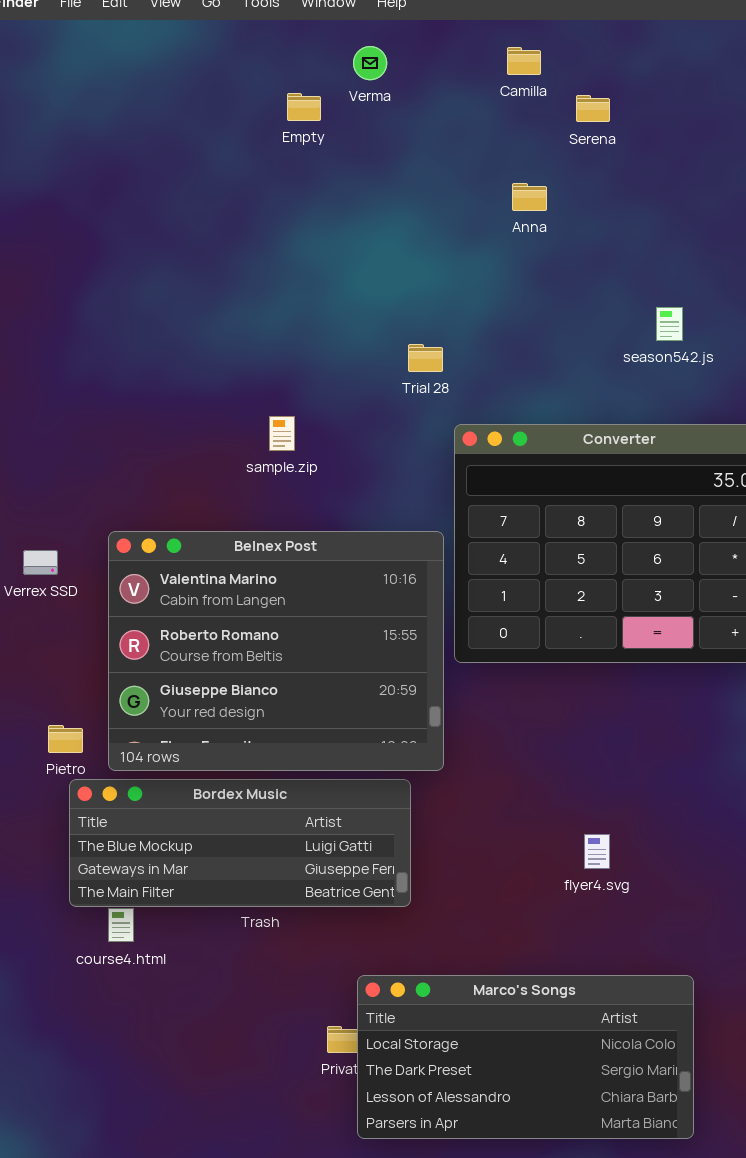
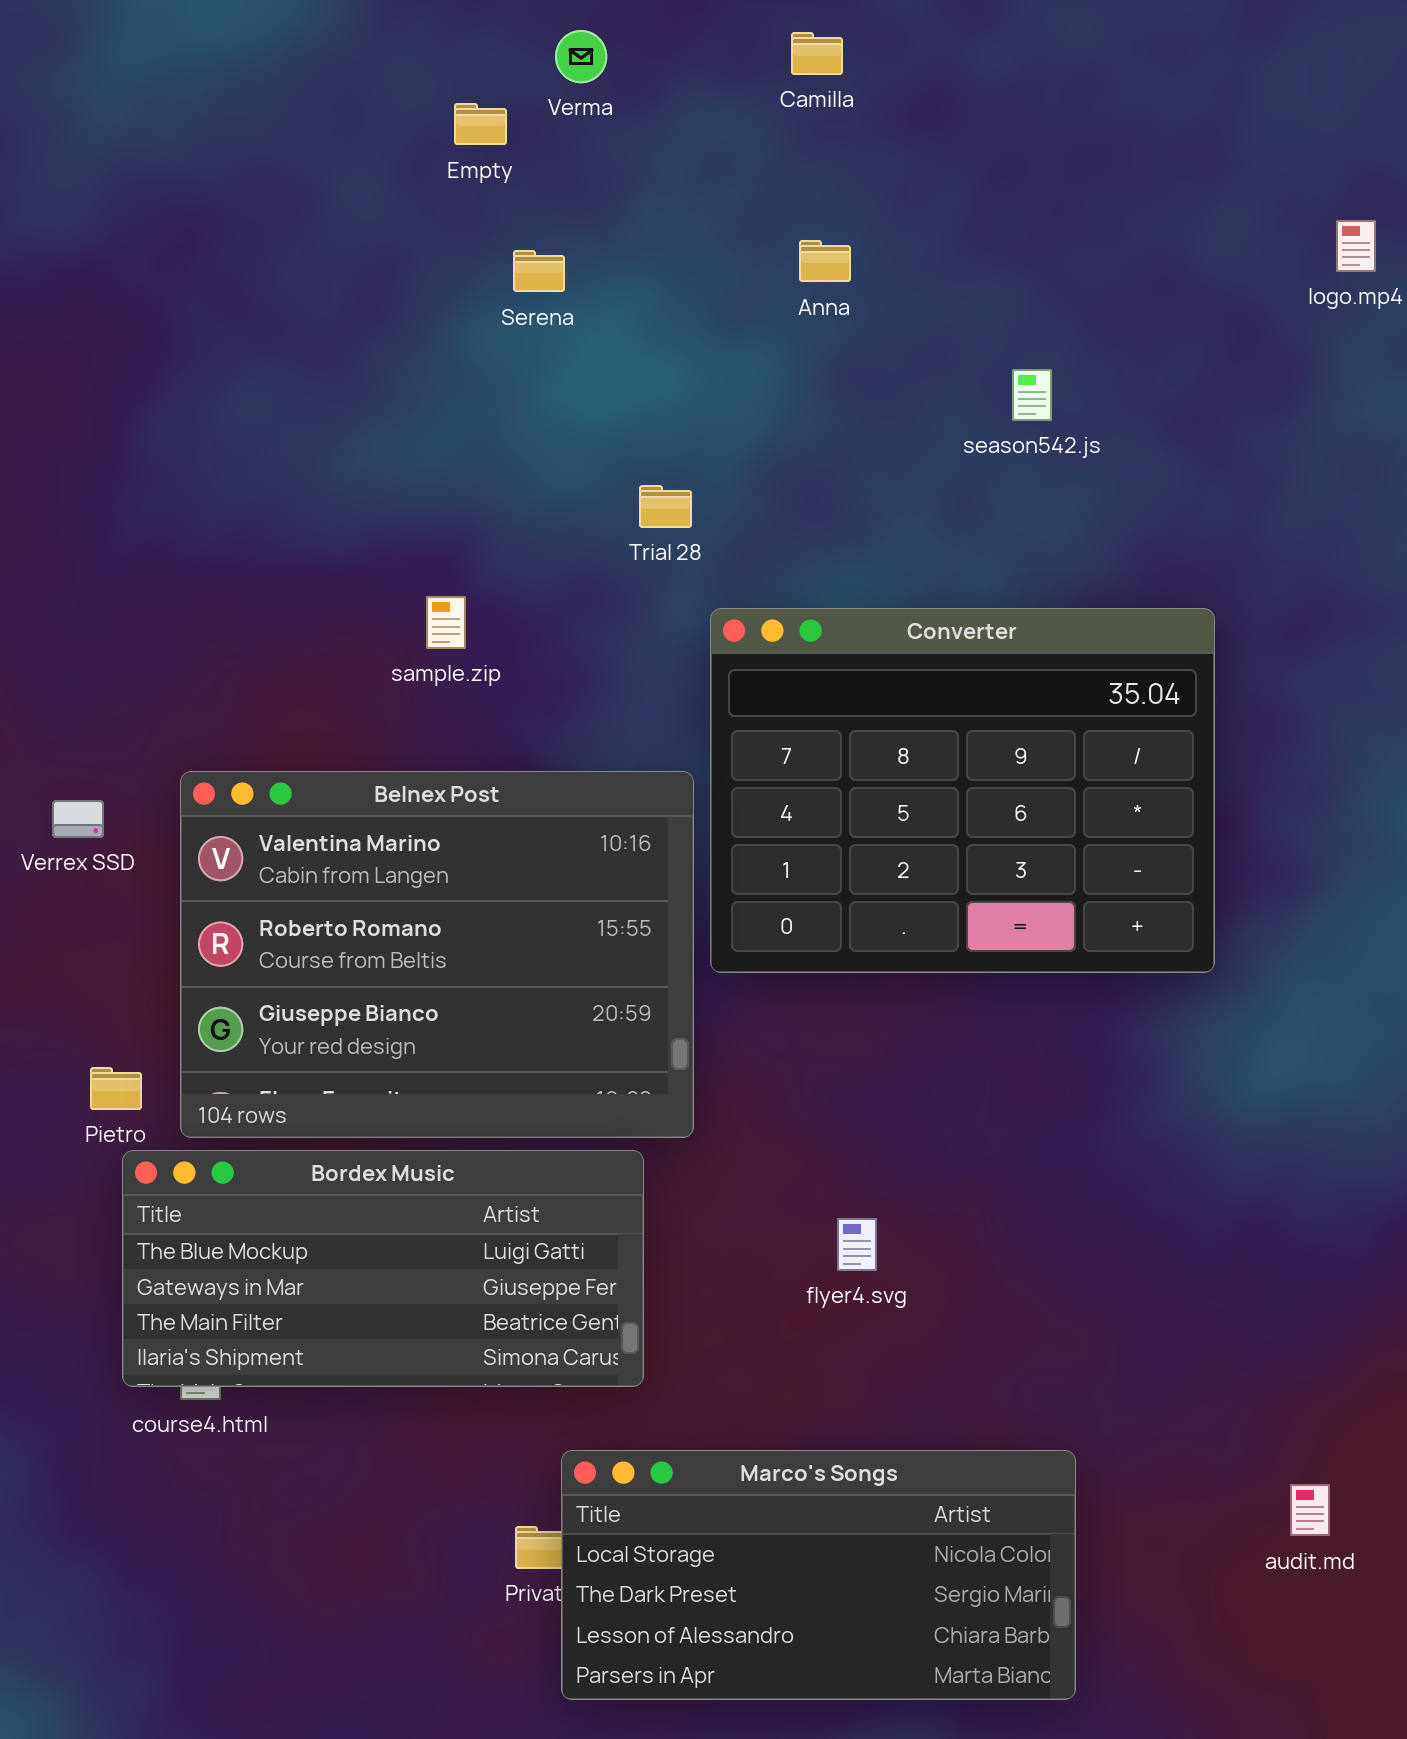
Serena: [576,95,610,122] -> [513,250,565,292], moved
season542.js: [656,307,683,341] -> [1012,369,1052,421], moved
Bordex Music: [69,779,411,907] -> [122,1150,644,1387], resized
flyer4.svg: [584,834,610,869] -> [837,1218,877,1271], moved

